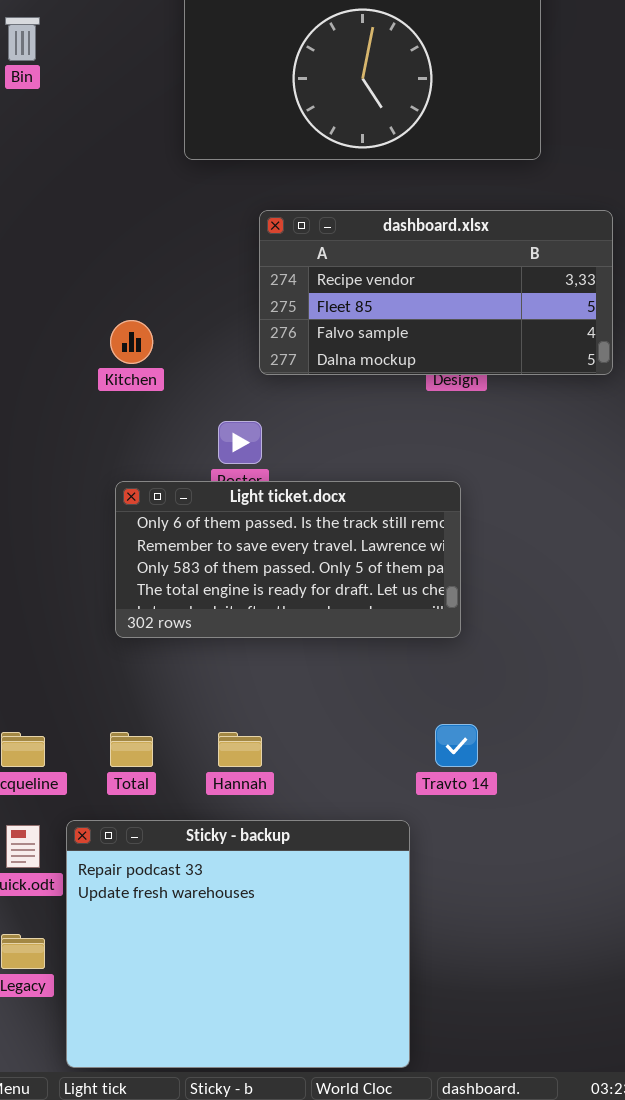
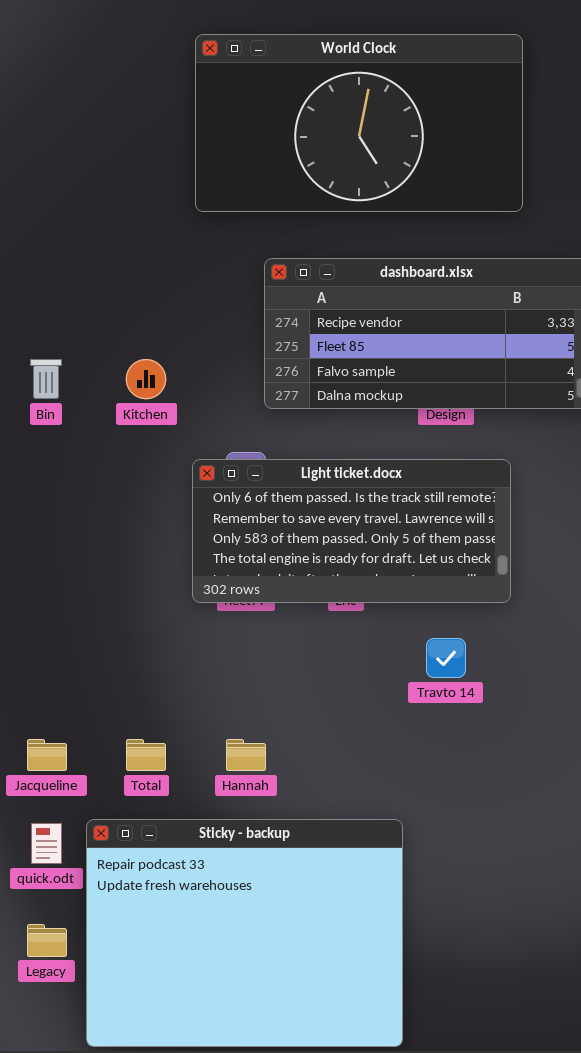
Bin: [5,17,40,61] -> [30,359,62,399], moved
Light ticket.docx: [115,481,461,638] -> [192,459,511,603], moved
Travto 14: [435,724,478,767] -> [426,638,466,678], moved

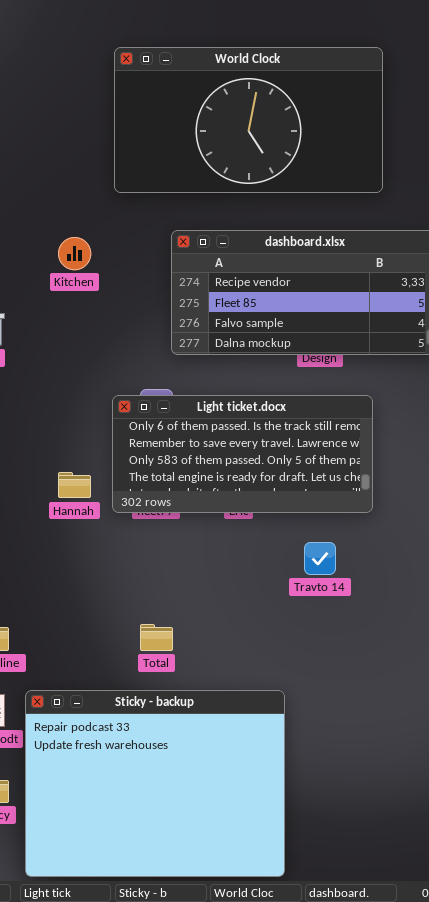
Kitchen: [126,359,166,399] -> [58,237,91,270], moved
Total: [126,739,166,771] -> [140,624,173,651], moved
Hannah: [226,739,266,771] -> [58,472,91,498], moved

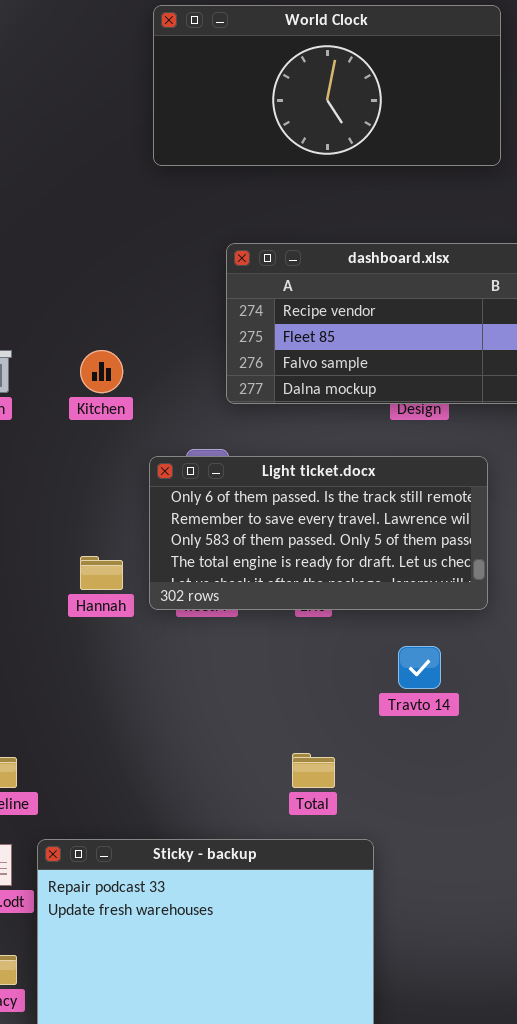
World Clock: [114,47,383,193] -> [153,5,501,166], resized
Kitchen: [58,237,91,270] -> [80,350,123,393], moved
Total: [140,624,173,651] -> [292,753,335,788], moved

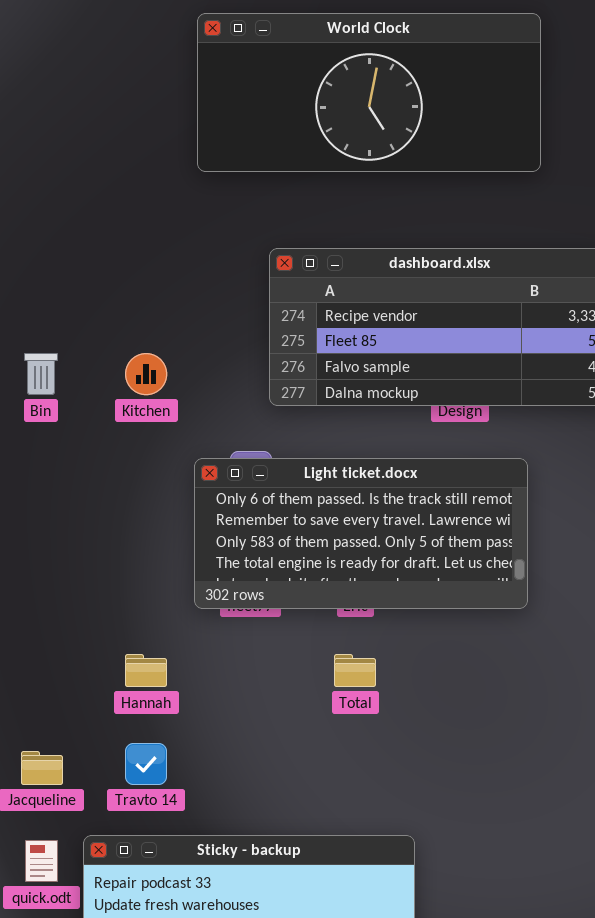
Hannah: [80,556,123,590] -> [125,654,167,687], moved
Travto 14: [398,646,441,689] -> [125,743,167,785], moved
Total: [292,753,335,788] -> [334,654,376,687], moved

